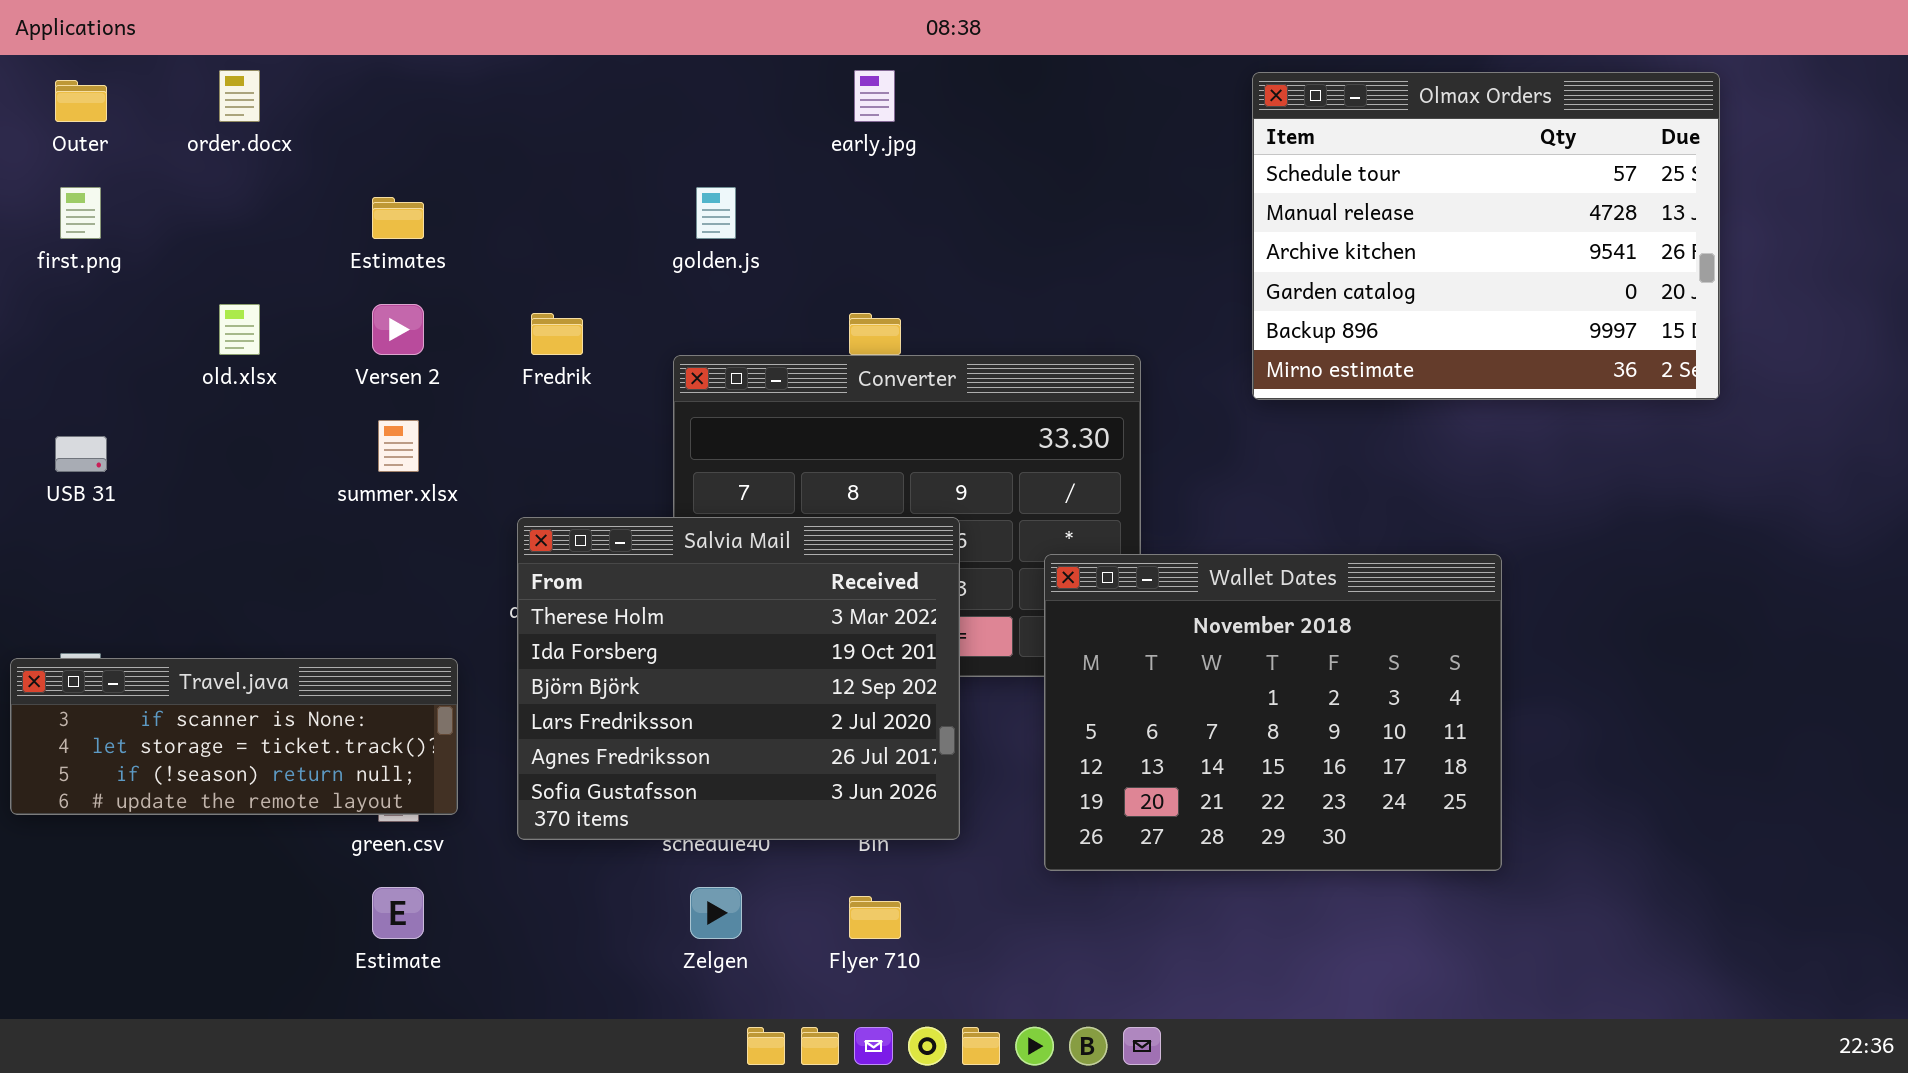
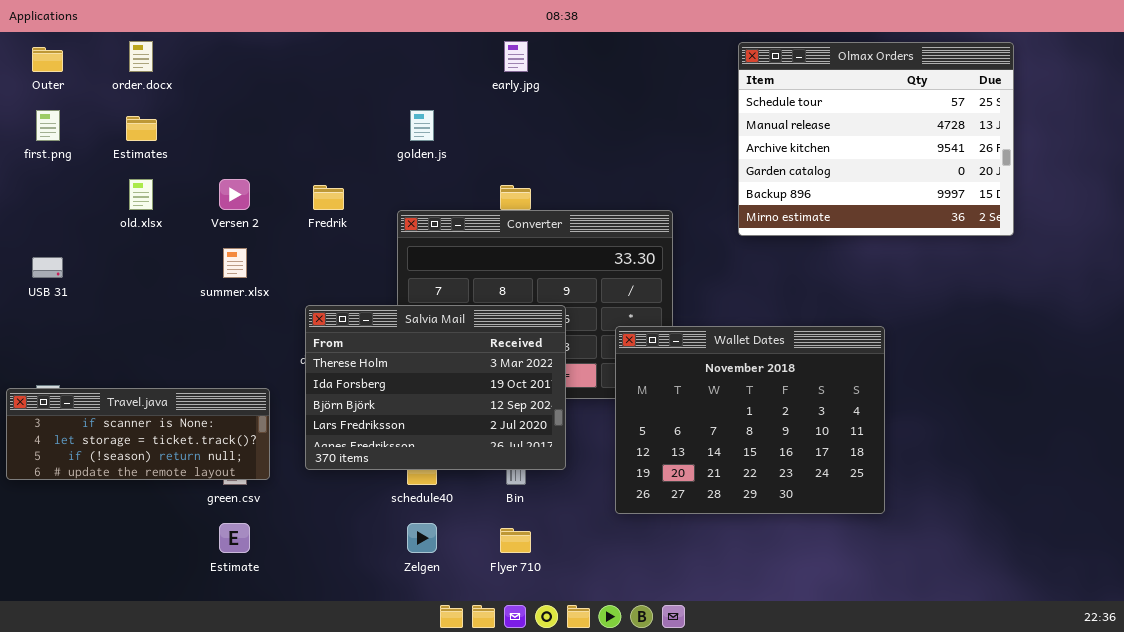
Estimates: [372,197,424,239] -> [126,116,157,141], moved
Salvia Mail: [517,517,960,840] -> [305,305,566,470], resized

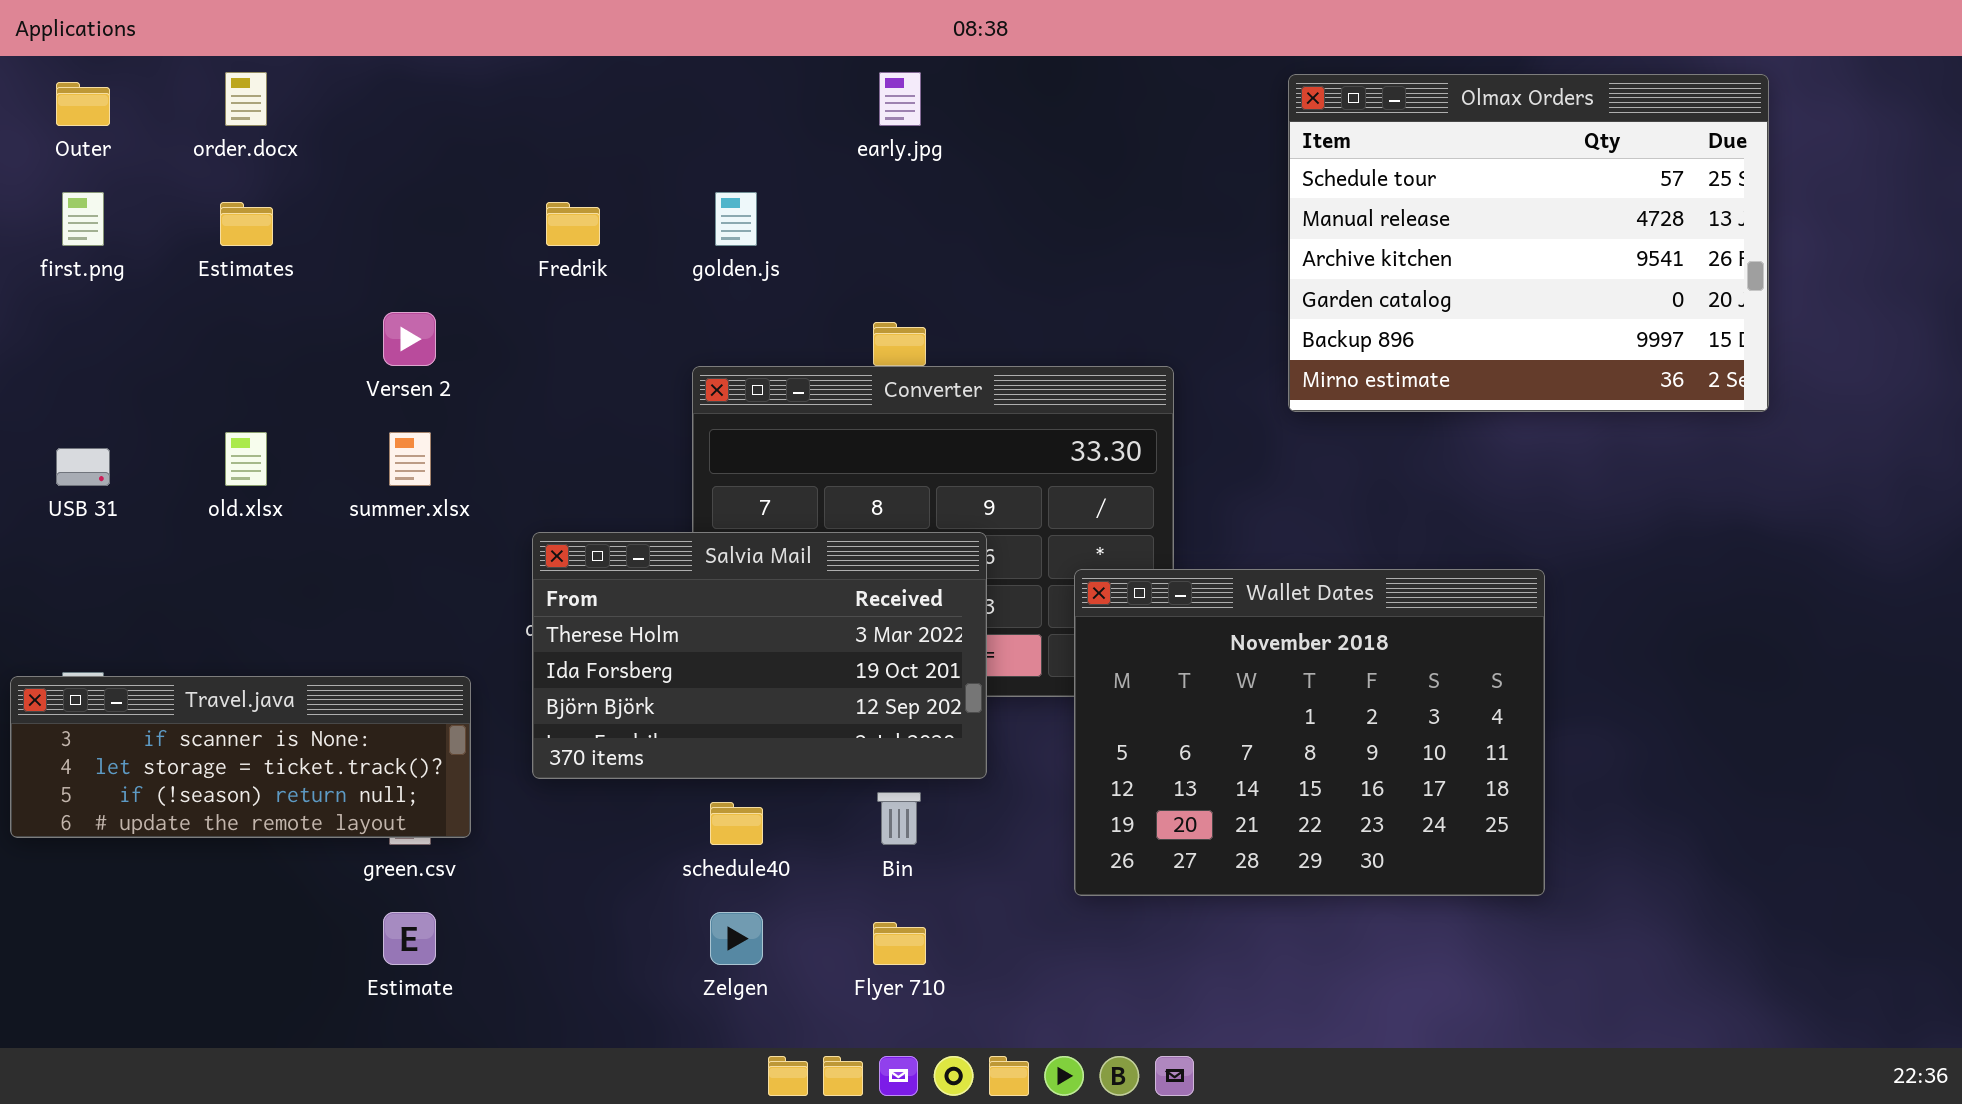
old.xlsx: [129,179,153,210] -> [225,432,267,486], moved
Fredrik: [313,185,344,210] -> [546,202,600,246], moved
Salvia Mail: [305,305,566,470] -> [532,532,987,779], resized

